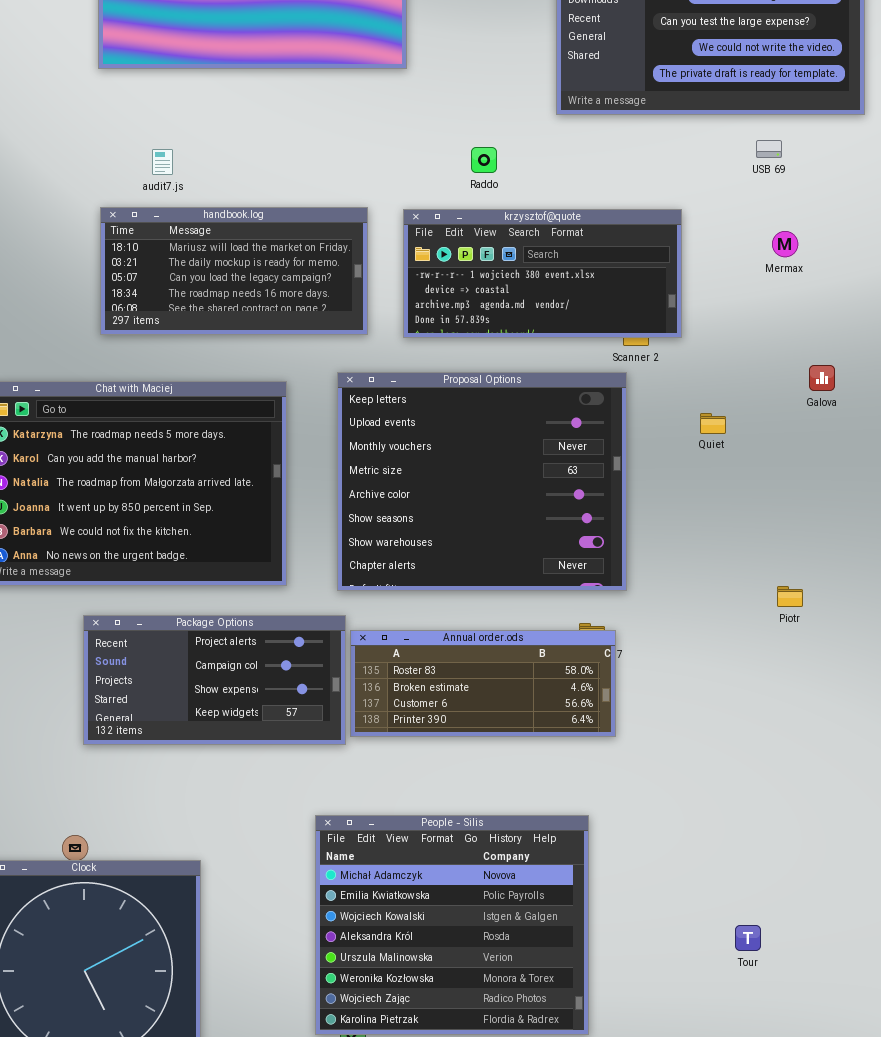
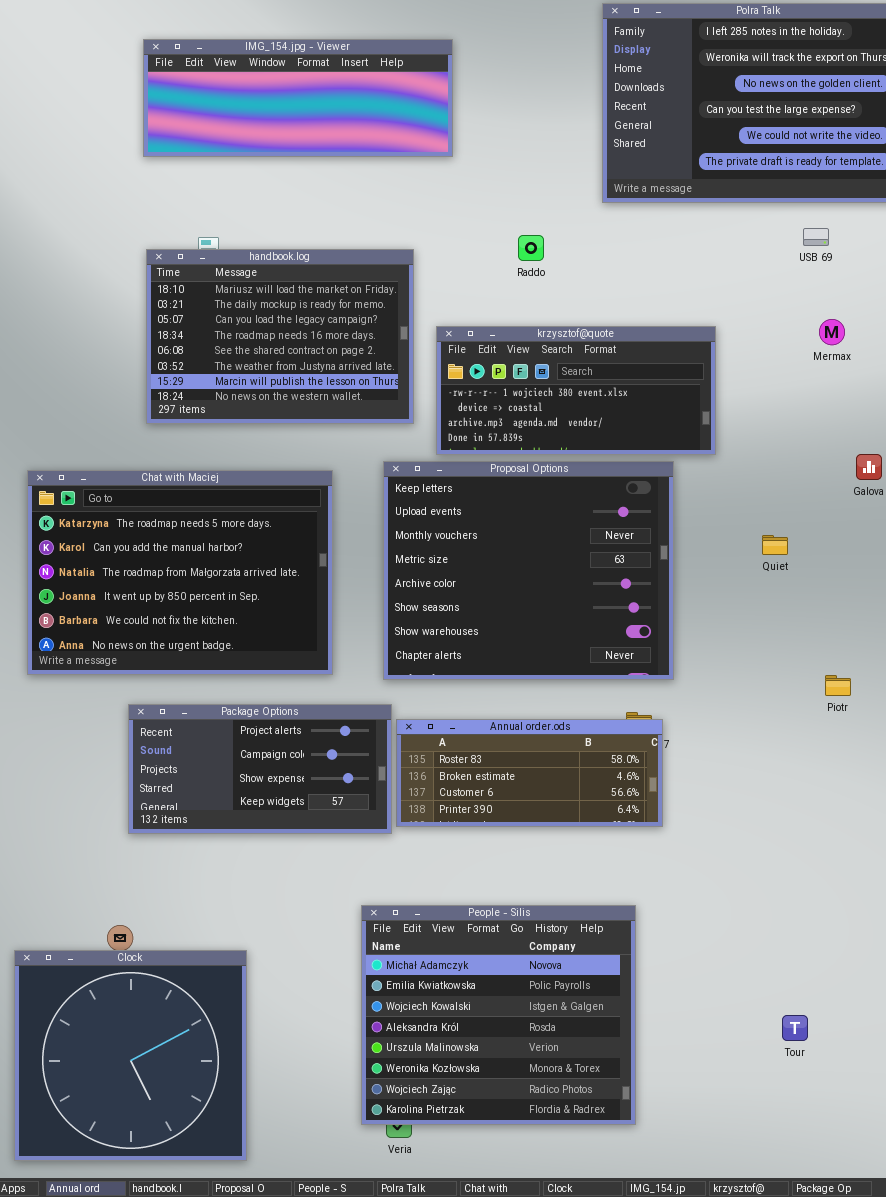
handbook.log: [100,207,368,335] -> [146,249,414,424], resized
krzysztof@quote: [403,209,682,338] -> [436,326,716,455], moved
Quiet: [700,413,726,434] -> [762,535,788,555], moved

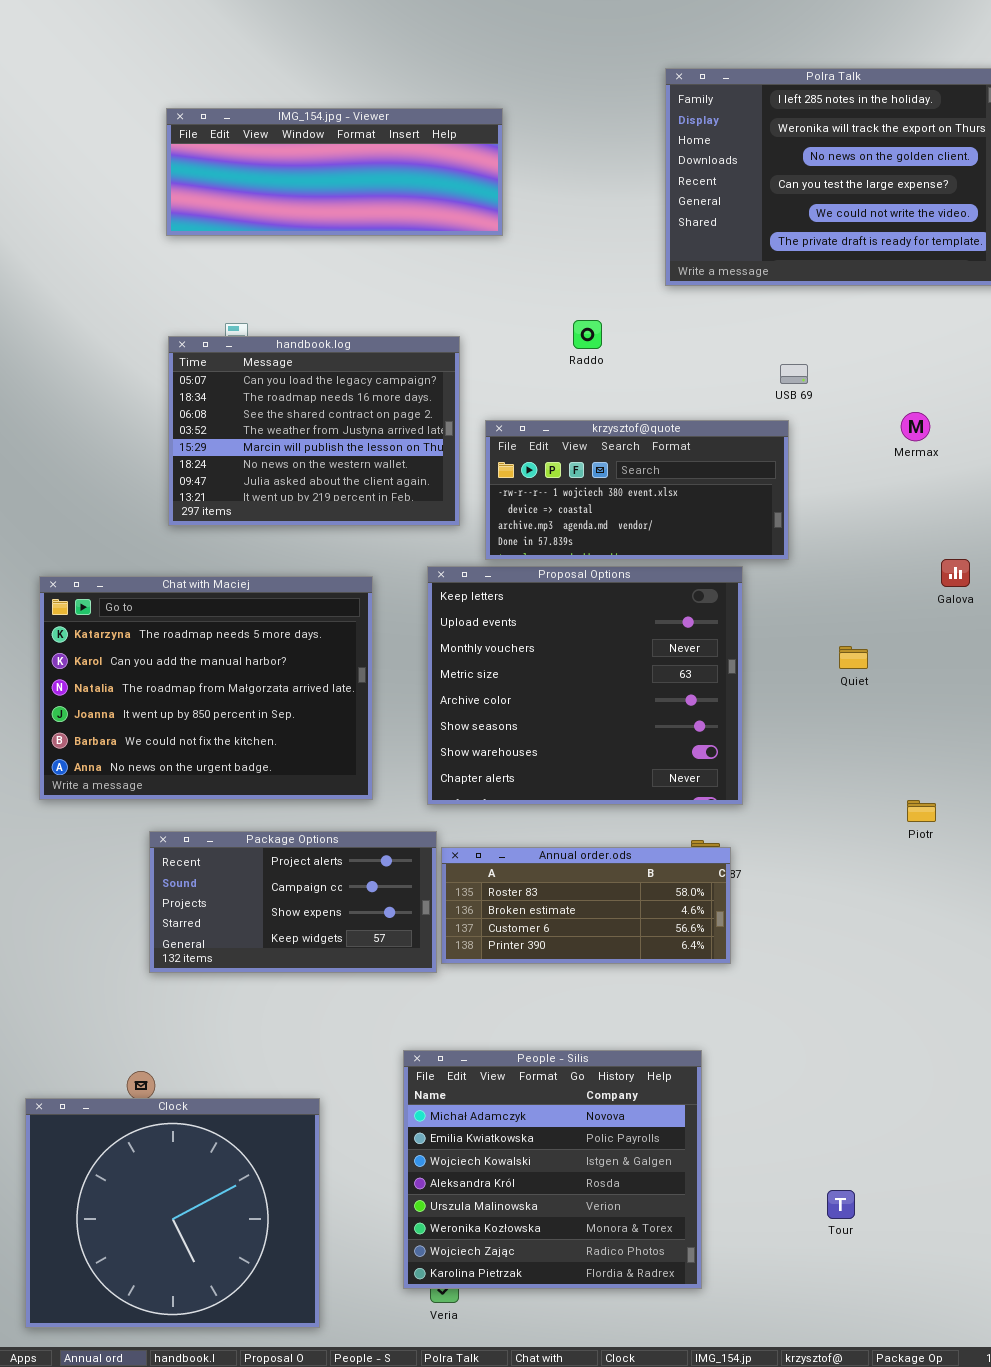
USB 69: [803,228,829,246] -> [780,364,808,384], moved
handbook.log: [146,249,414,424] -> [168,336,460,526], scrolled down 2 rows
Clock: [14,950,247,1161] -> [25,1098,320,1328], resized
Tour: [782,1015,808,1041] -> [827,1190,855,1219], moved

